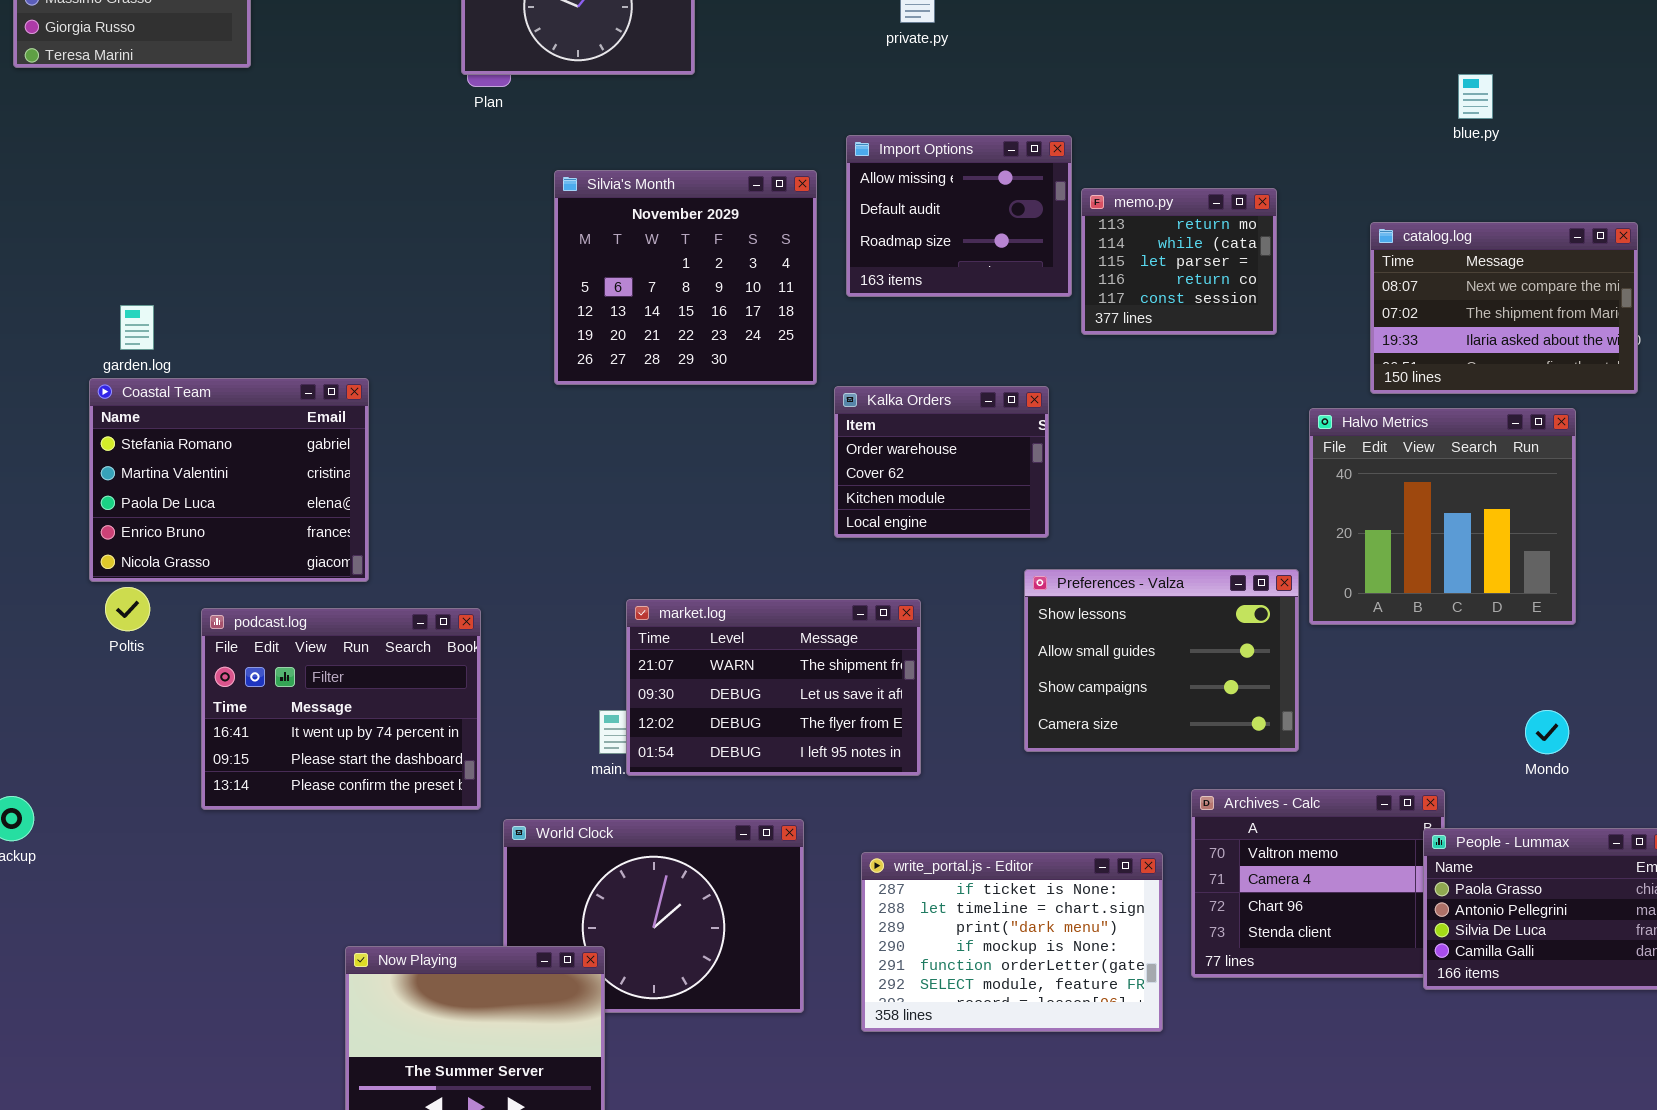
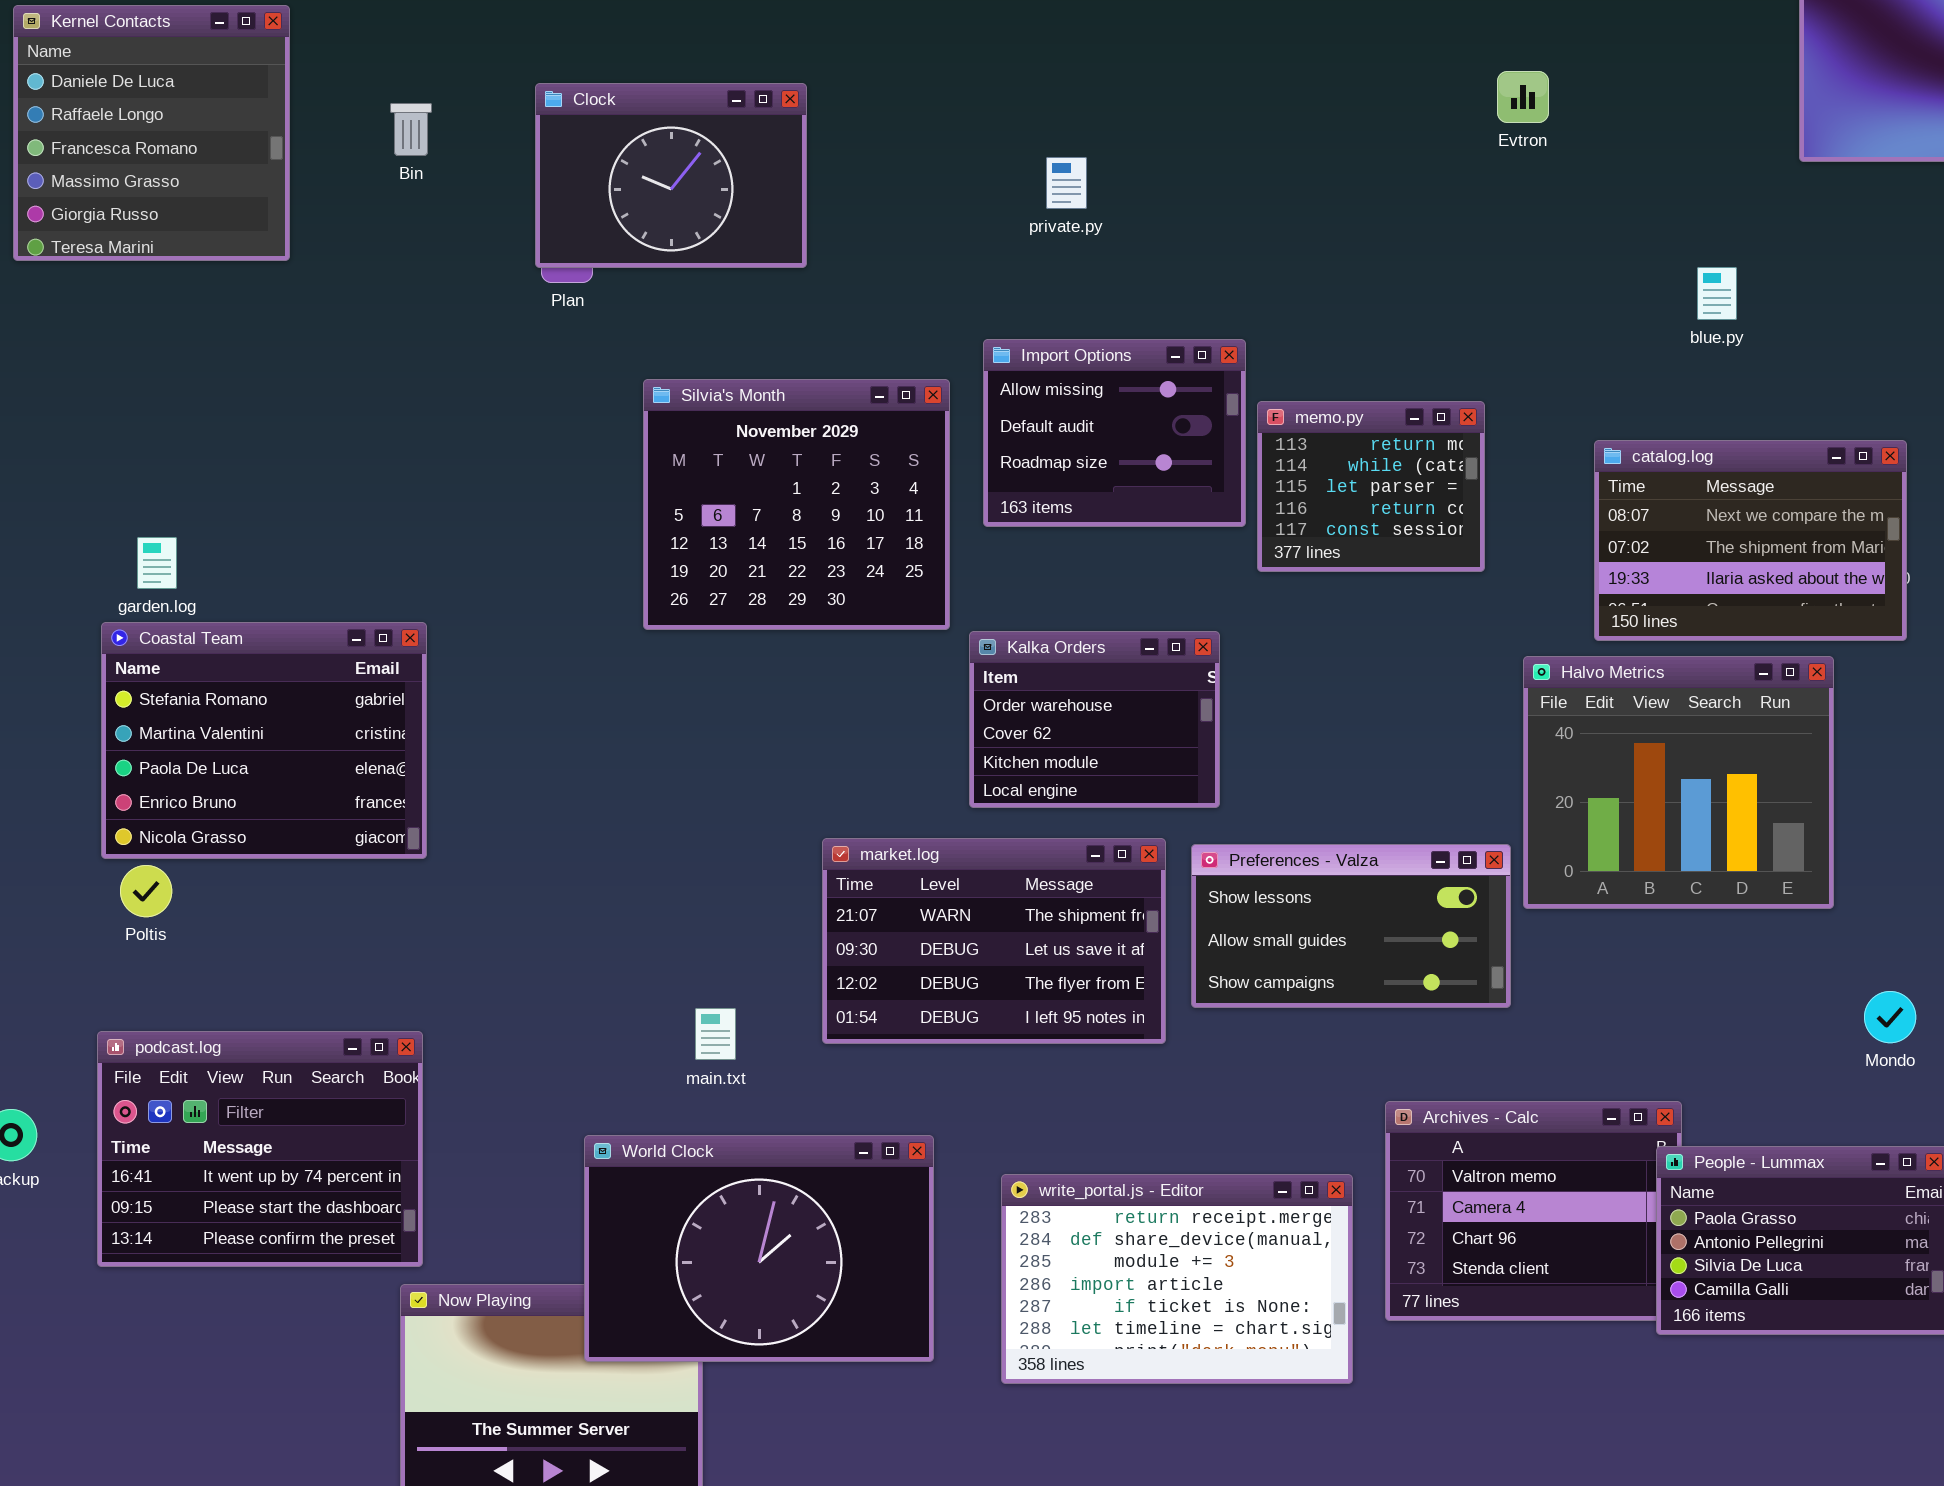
Preferences - Valza: [1024,569,1299,752] -> [1191,844,1511,1008], resized
market.log: [626,599,921,776] -> [822,838,1166,1044], moved
podcast.log: [201,608,481,810] -> [97,1031,423,1267], moved
Mondo: [1525,710,1569,754] -> [1864,991,1916,1043], moved
World Clock: [503,819,804,1013] -> [584,1135,934,1362], raised
write_portal.js - Editor: [861,852,1163,1032] -> [1001,1174,1353,1384], scrolled up 4 rows

